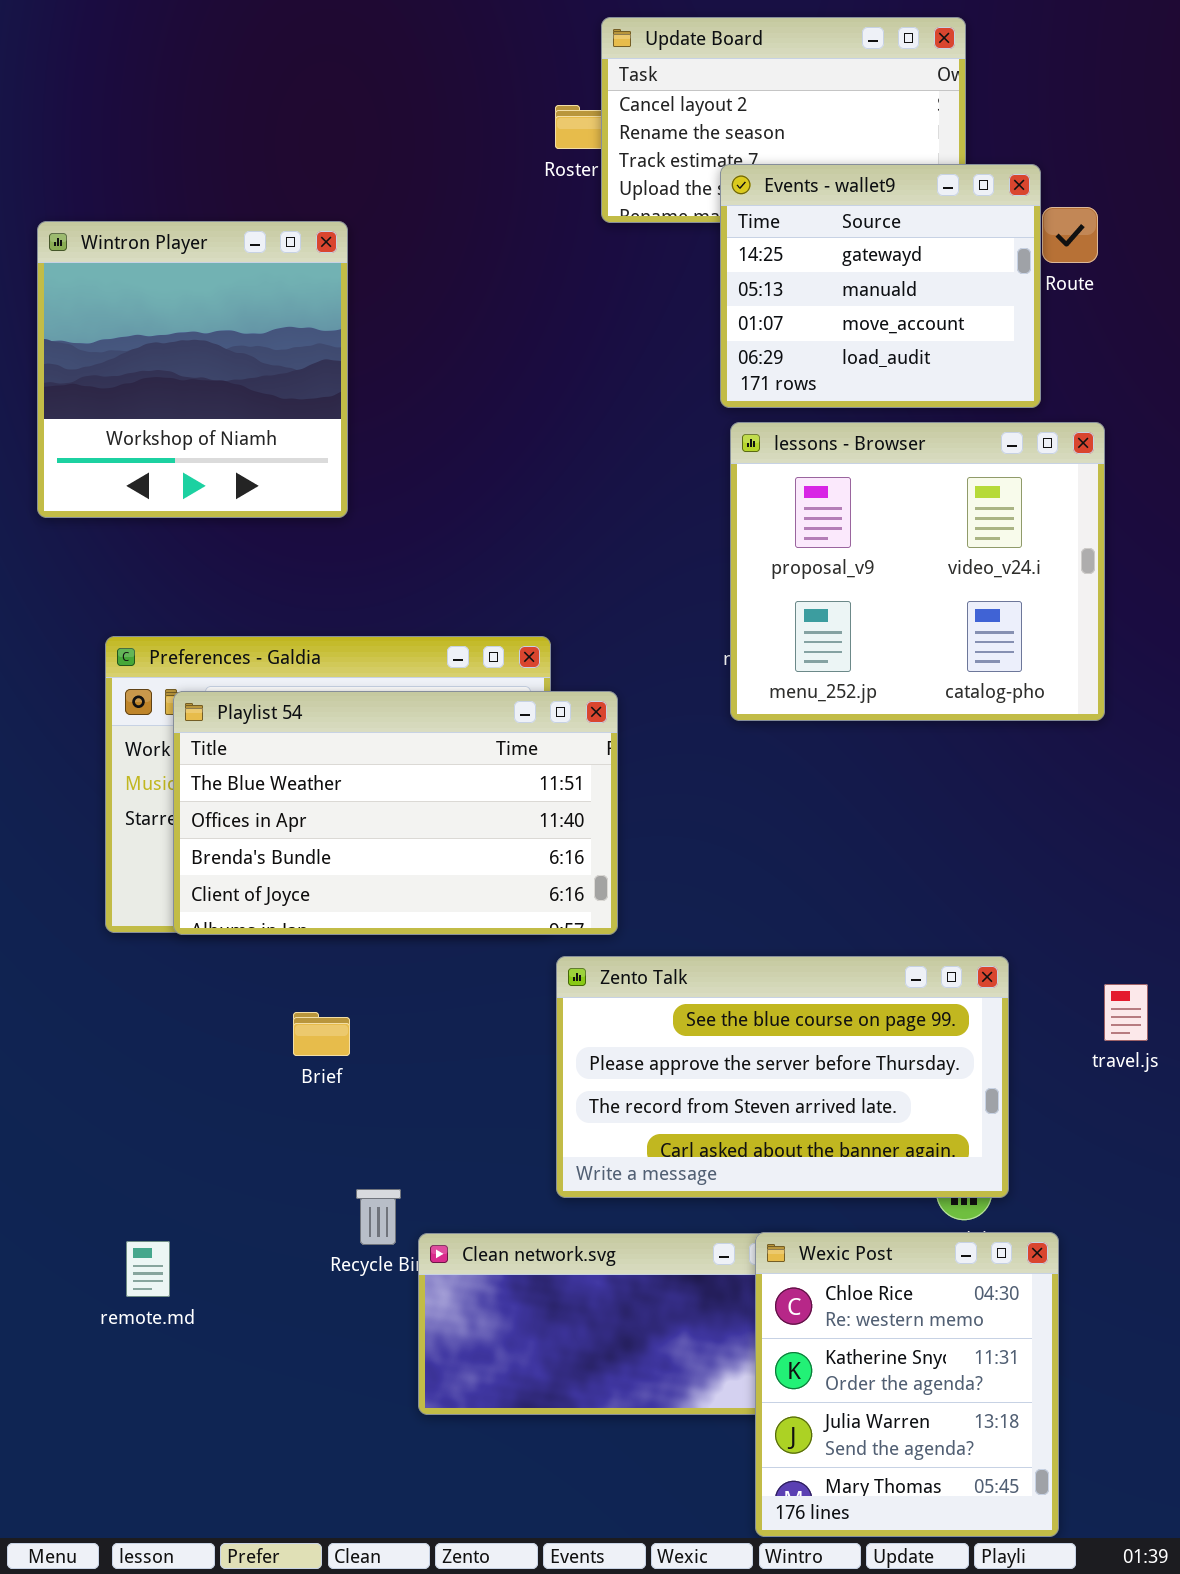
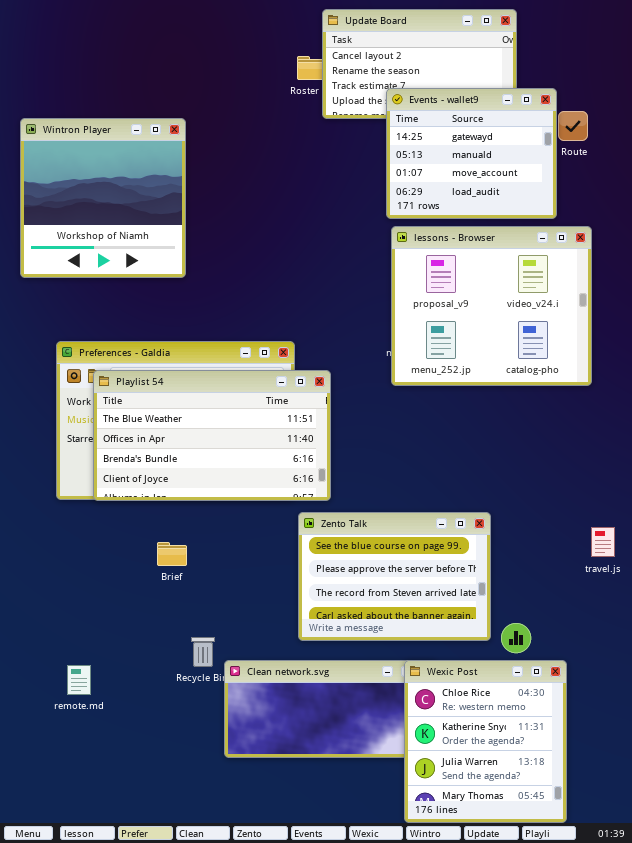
Zento Talk: [556,956,1009,1198] -> [298,512,491,641], resized

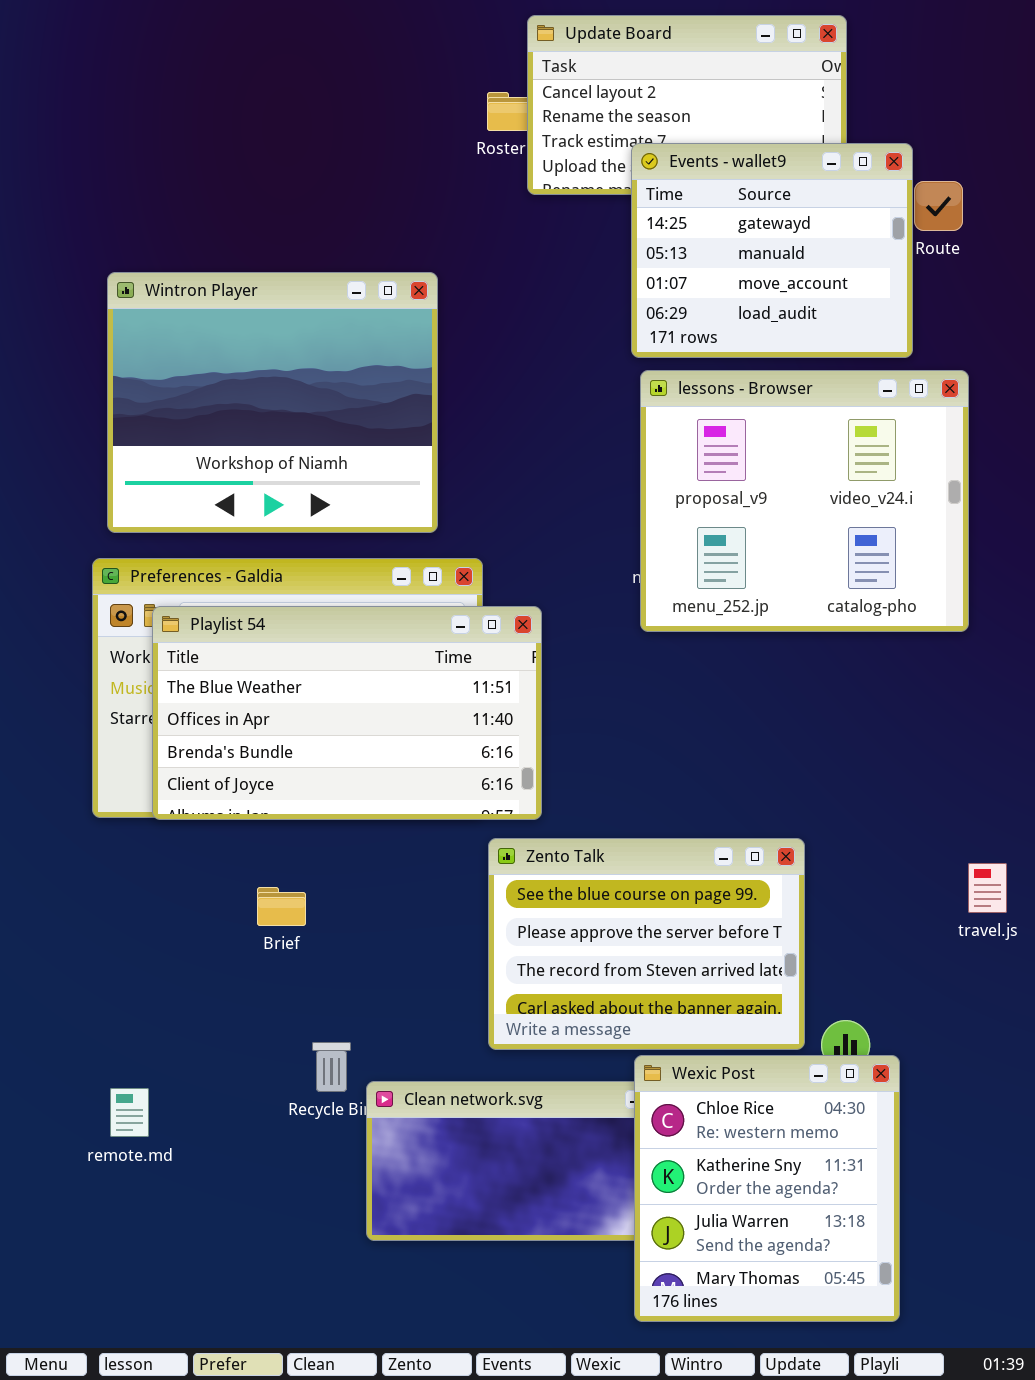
Wintron Player: [20,118,186,278] -> [107,272,438,533], moved, resized
Wexic Post: [404,660,567,823] -> [634,1055,900,1322], moved

